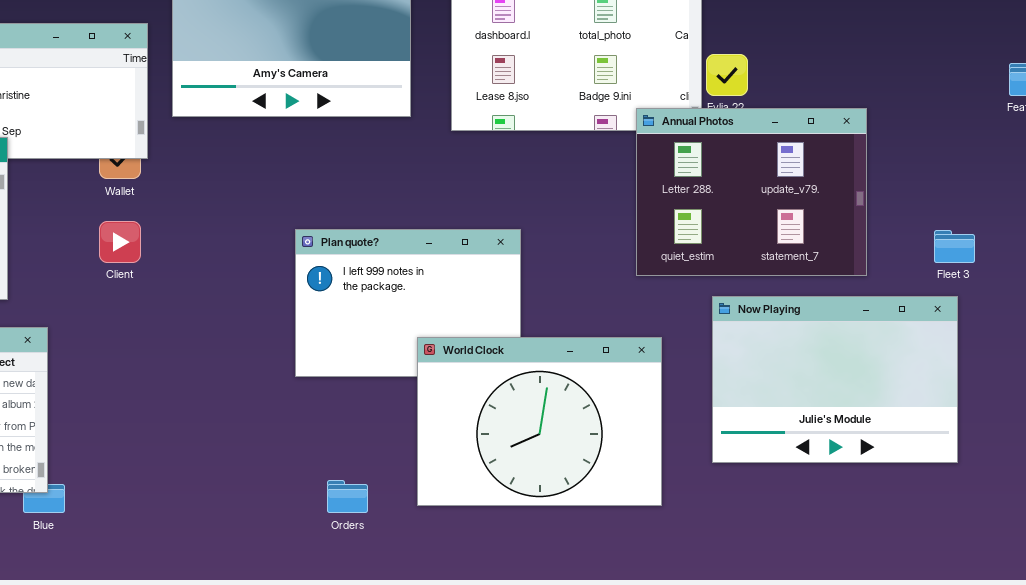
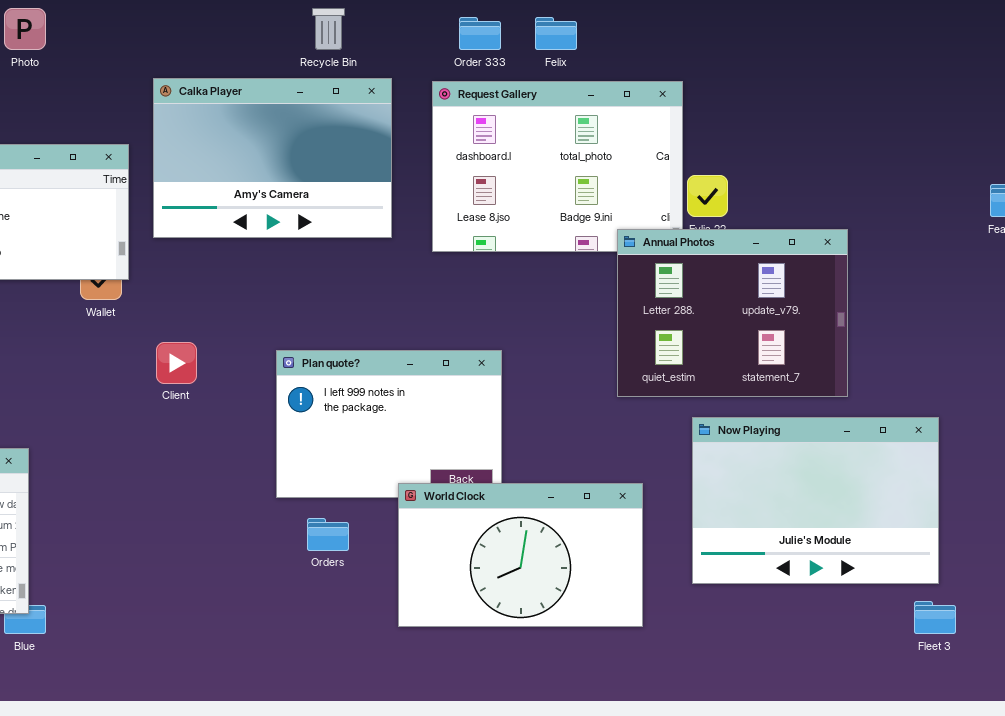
Client: [99,221,141,263] -> [156,342,197,384], moved
Fleet 3: [934,230,975,263] -> [914,601,956,634], moved
World Clock: [417,337,662,506] -> [398,483,643,627], resized
Orders: [327,480,368,513] -> [307,518,349,551], moved

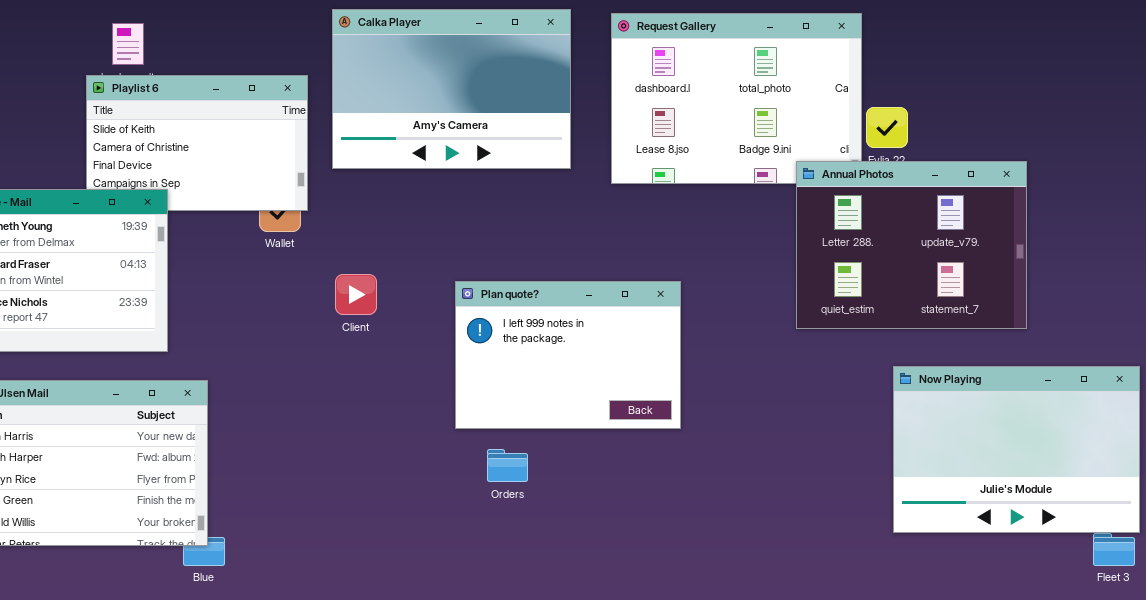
Now Playing: [692,417,939,584] -> [893,366,1140,533], moved
World Clock: [398,483,643,627] -> none, closed

